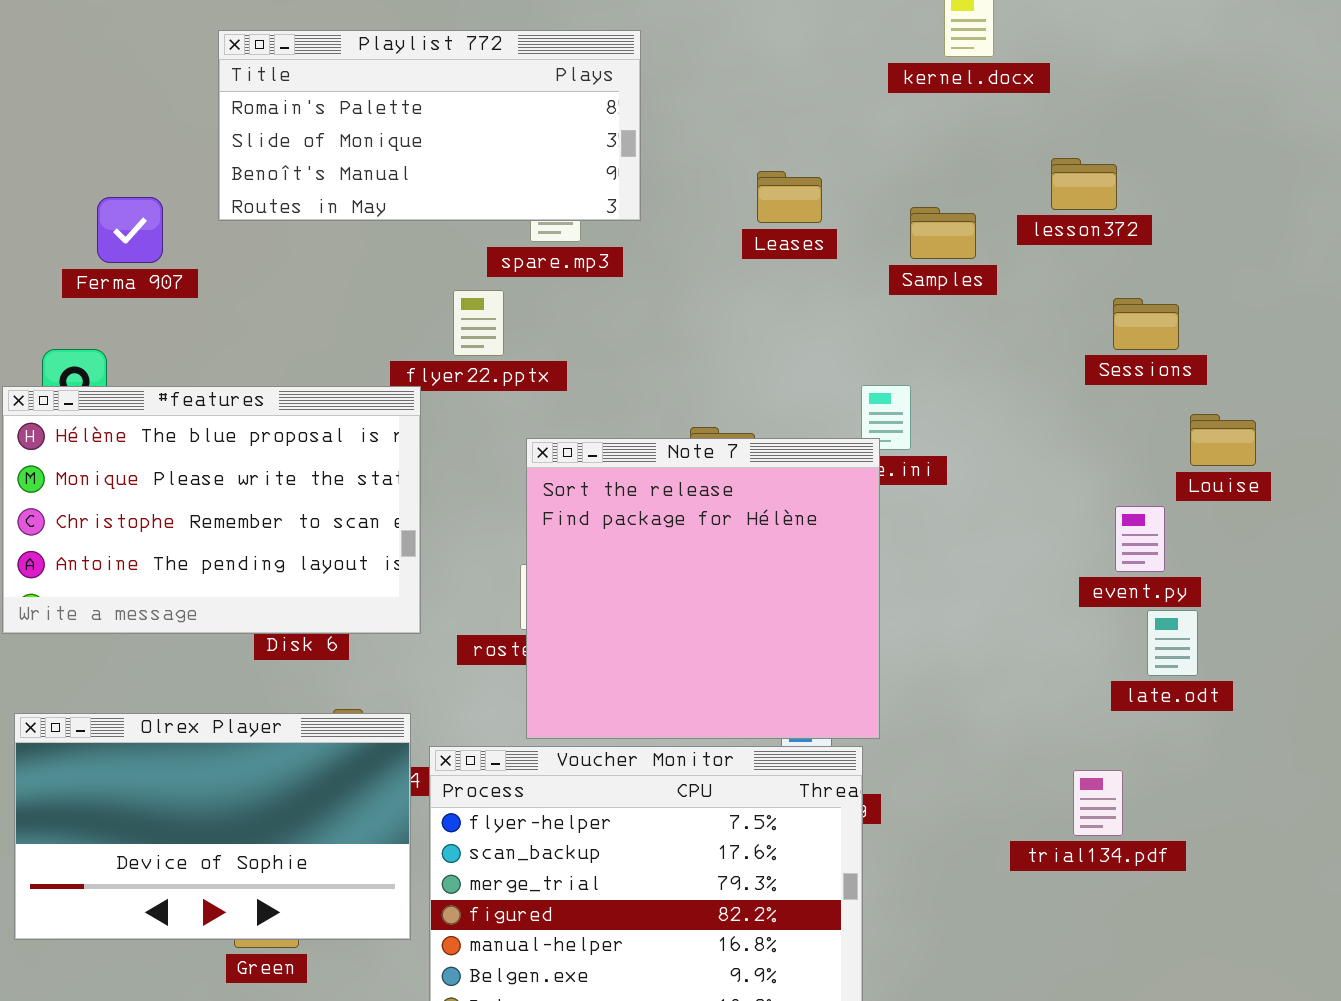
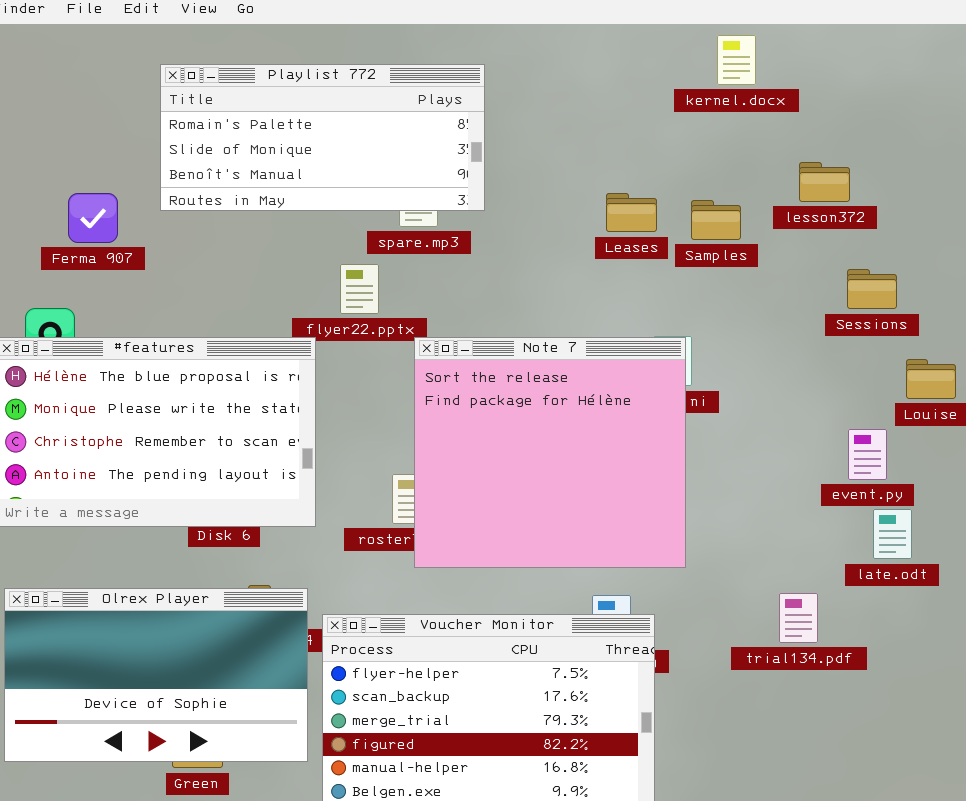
Leases: [757,171,822,223] -> [606,193,657,232], moved
Note 7: [526,438,880,739] -> [414,337,686,568], moved
trial134.pdf: [1073,770,1123,836] -> [779,593,818,643], moved

